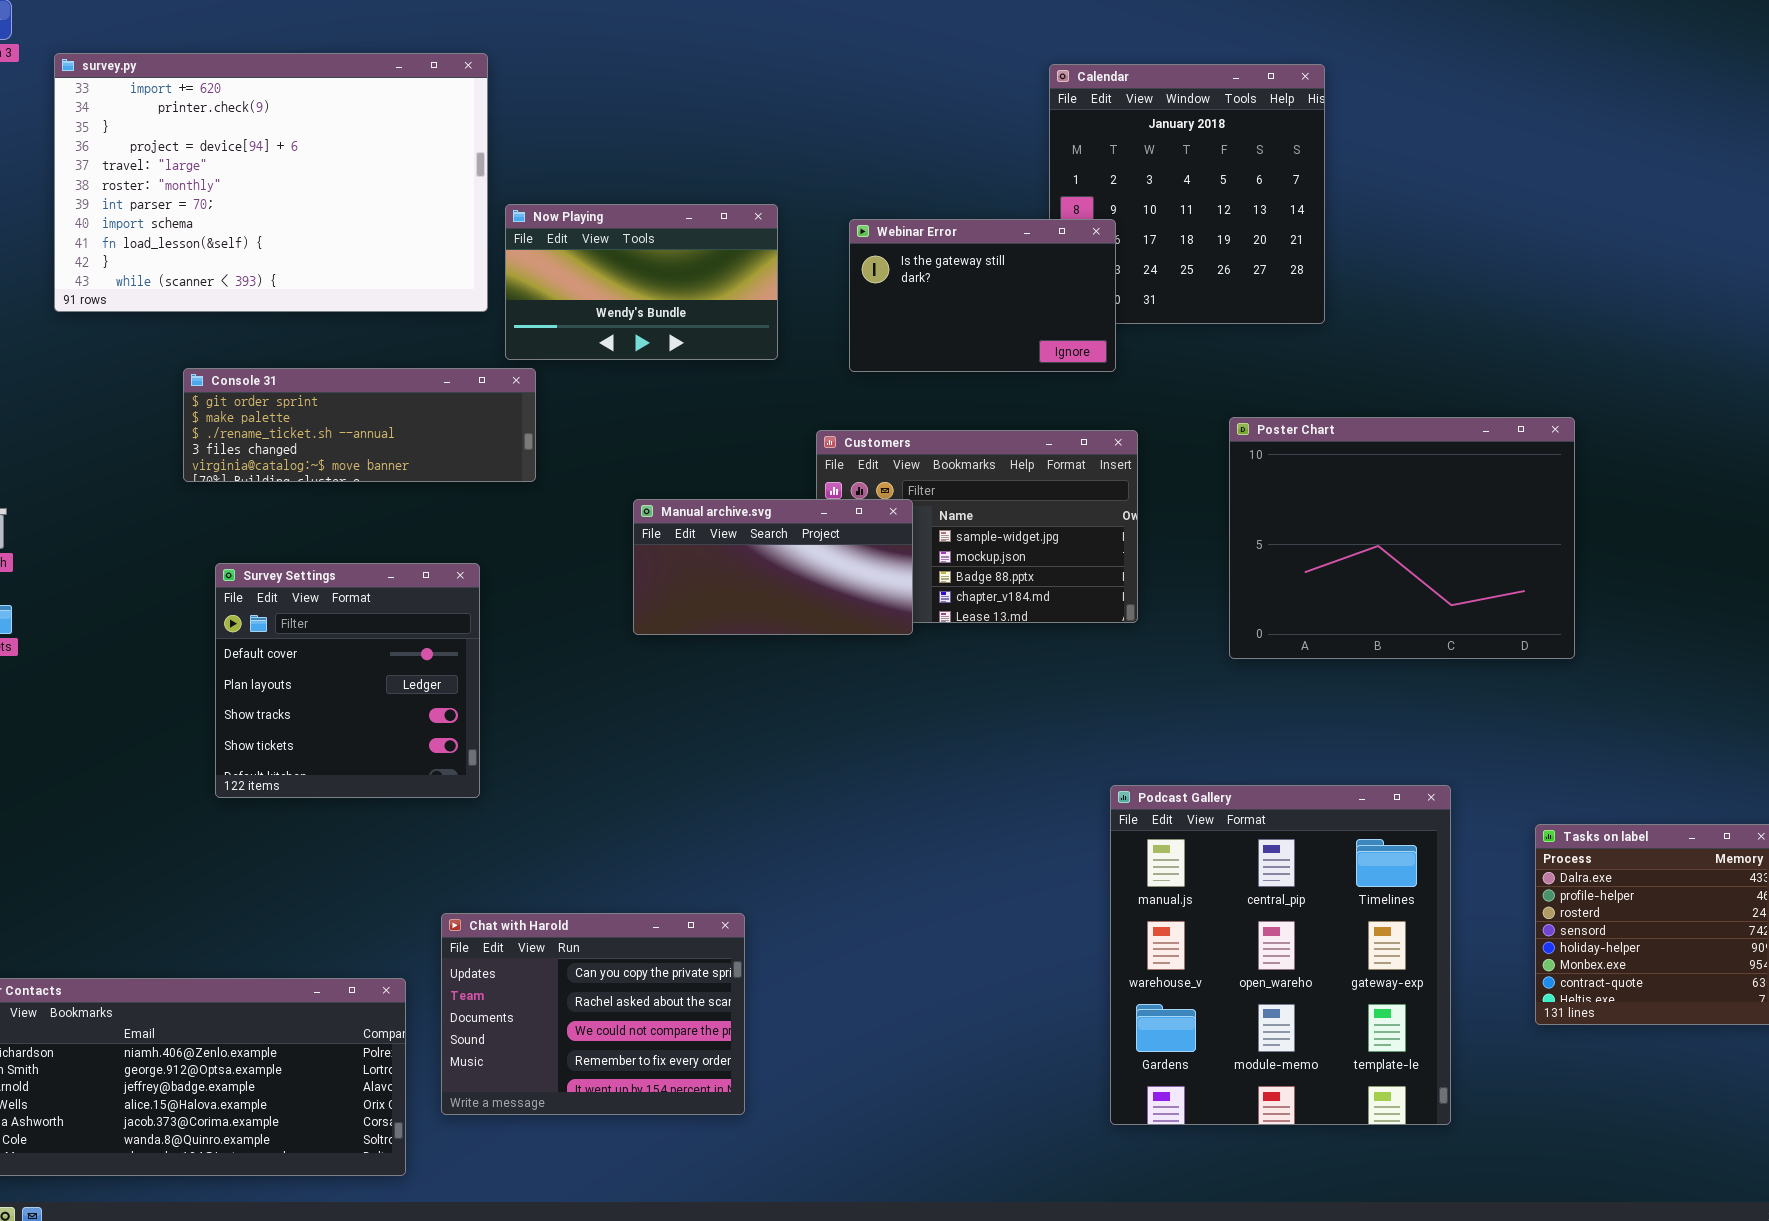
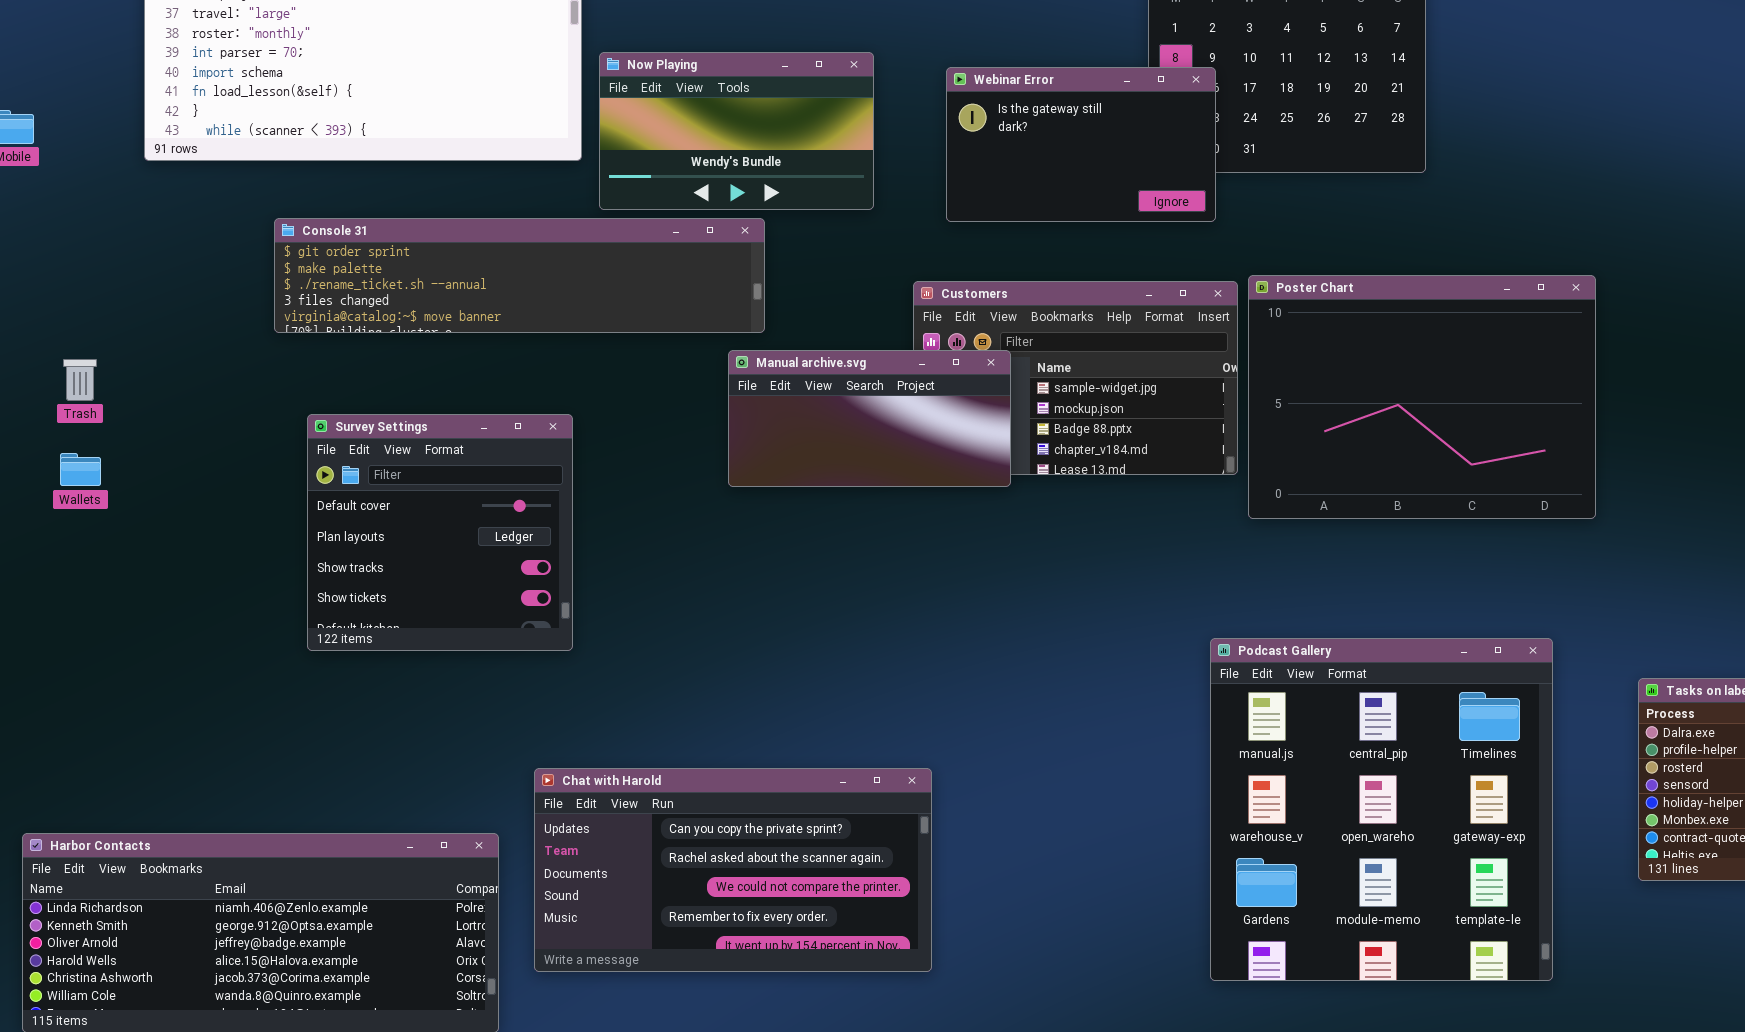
Console 31: [183,368,536,482] -> [274,218,765,333], resized
Poster Chart: [1229,417,1575,659] -> [1248,275,1596,519], moved
Chat with Harold: [441,913,745,1115] -> [534,768,932,972], resized

